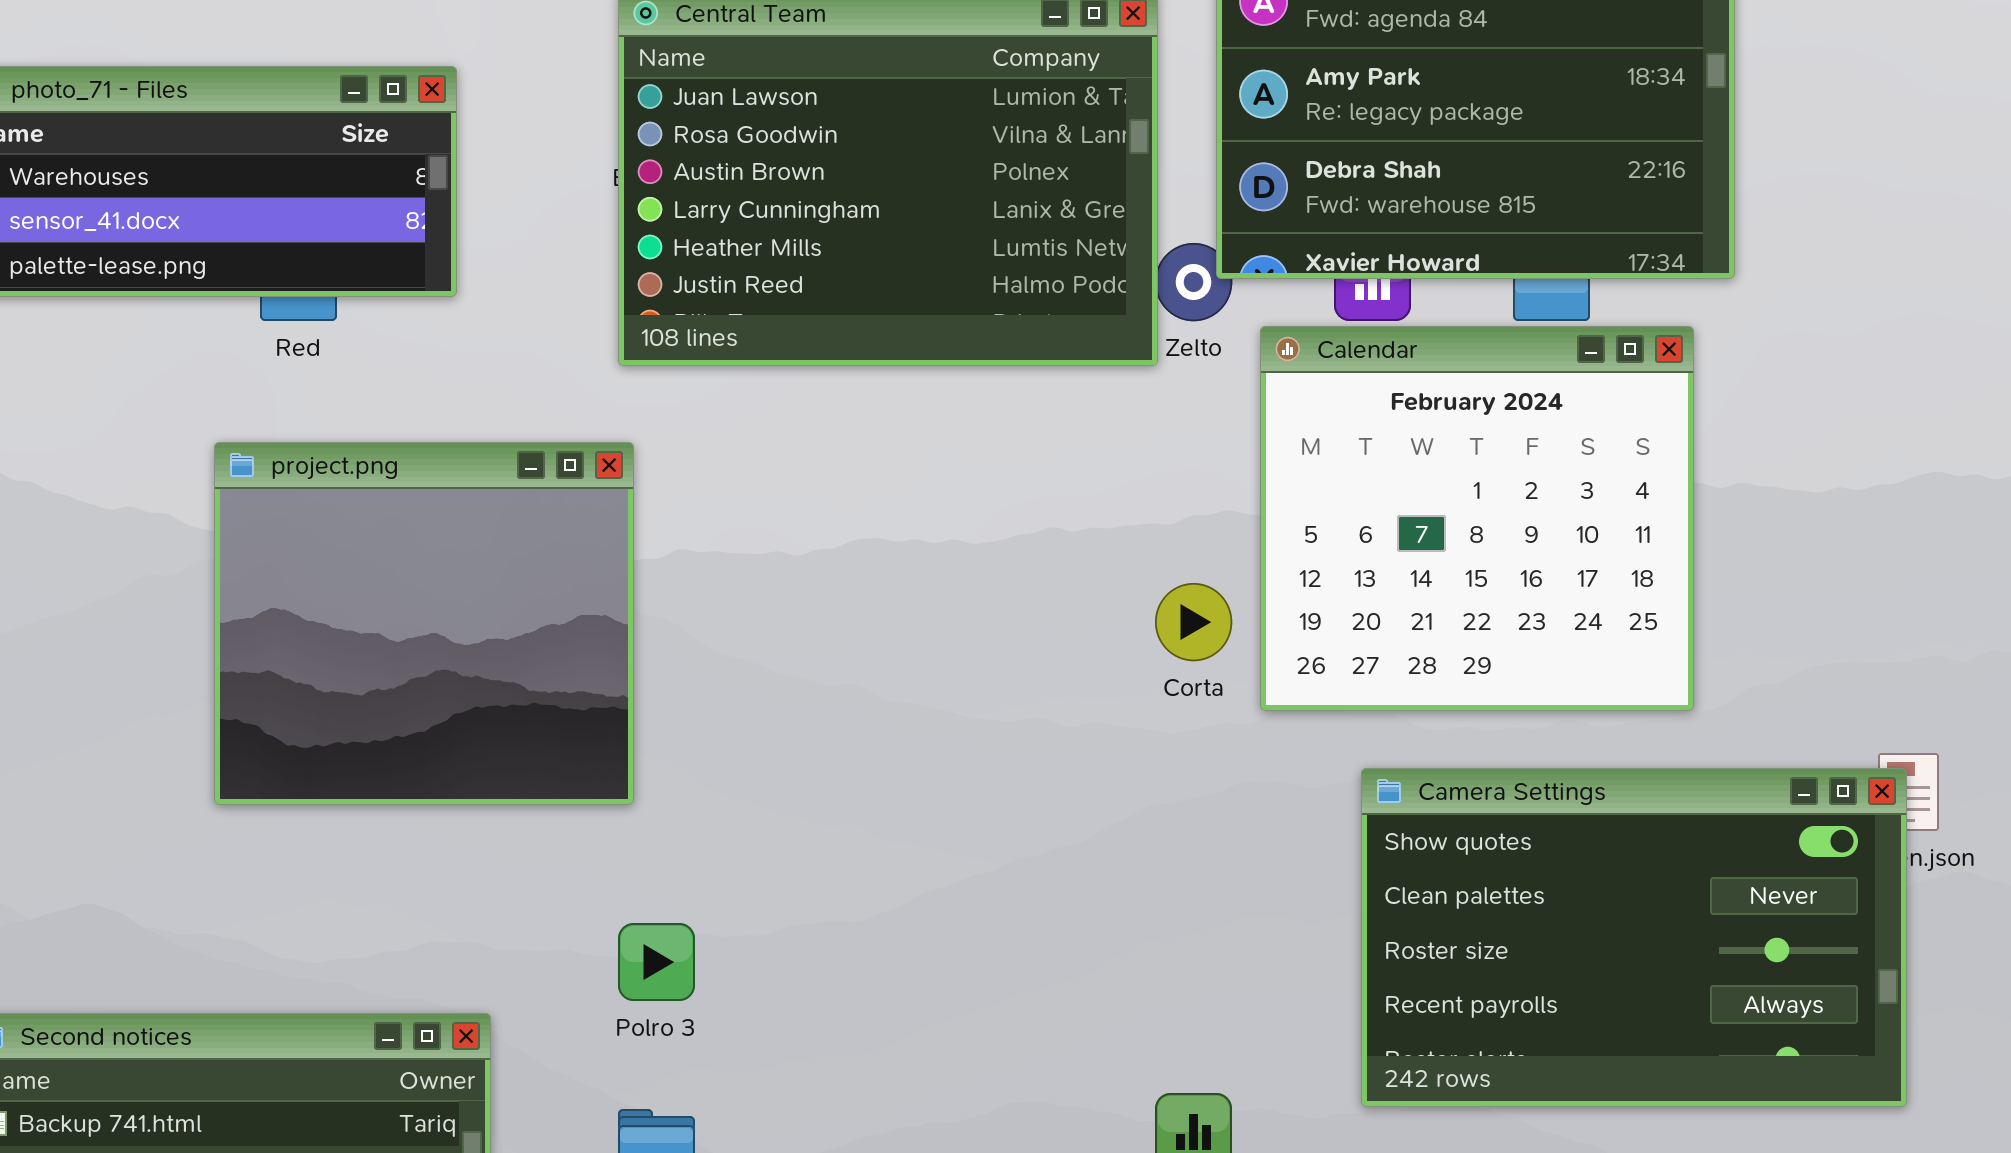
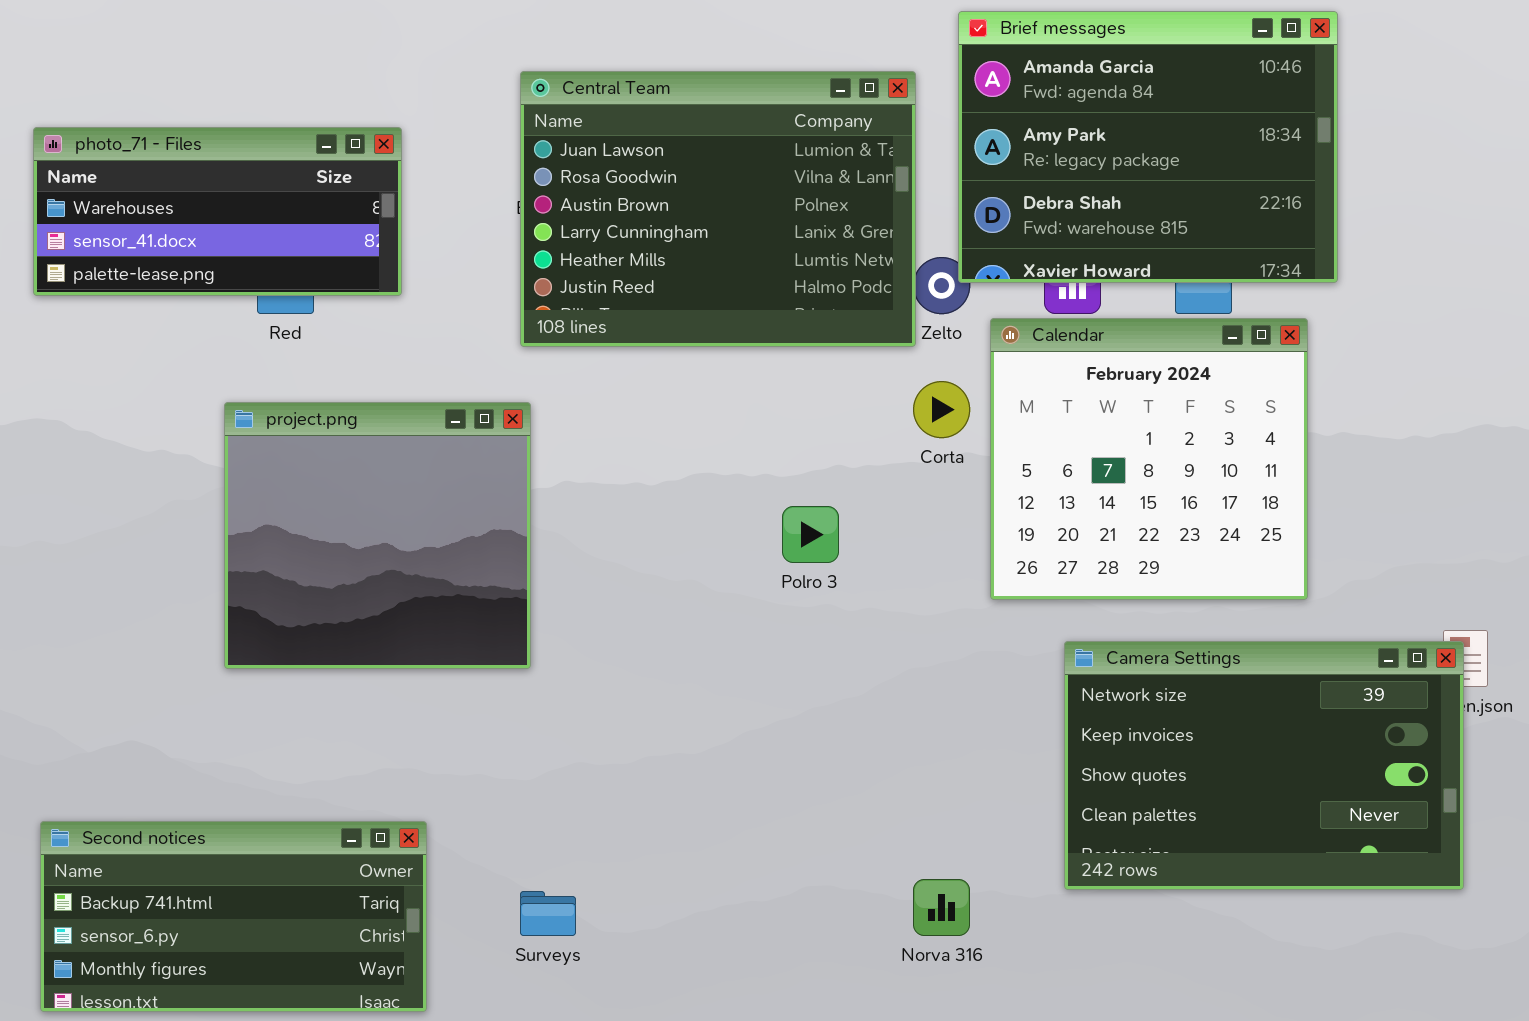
Corta: [1155,583,1232,661] -> [913,381,970,438], moved
Camera Settings: [1361,768,1907,1107] -> [1064,641,1464,890], scrolled up 2 rows
Polro 3: [618,923,695,1001] -> [782,506,839,563], moved

